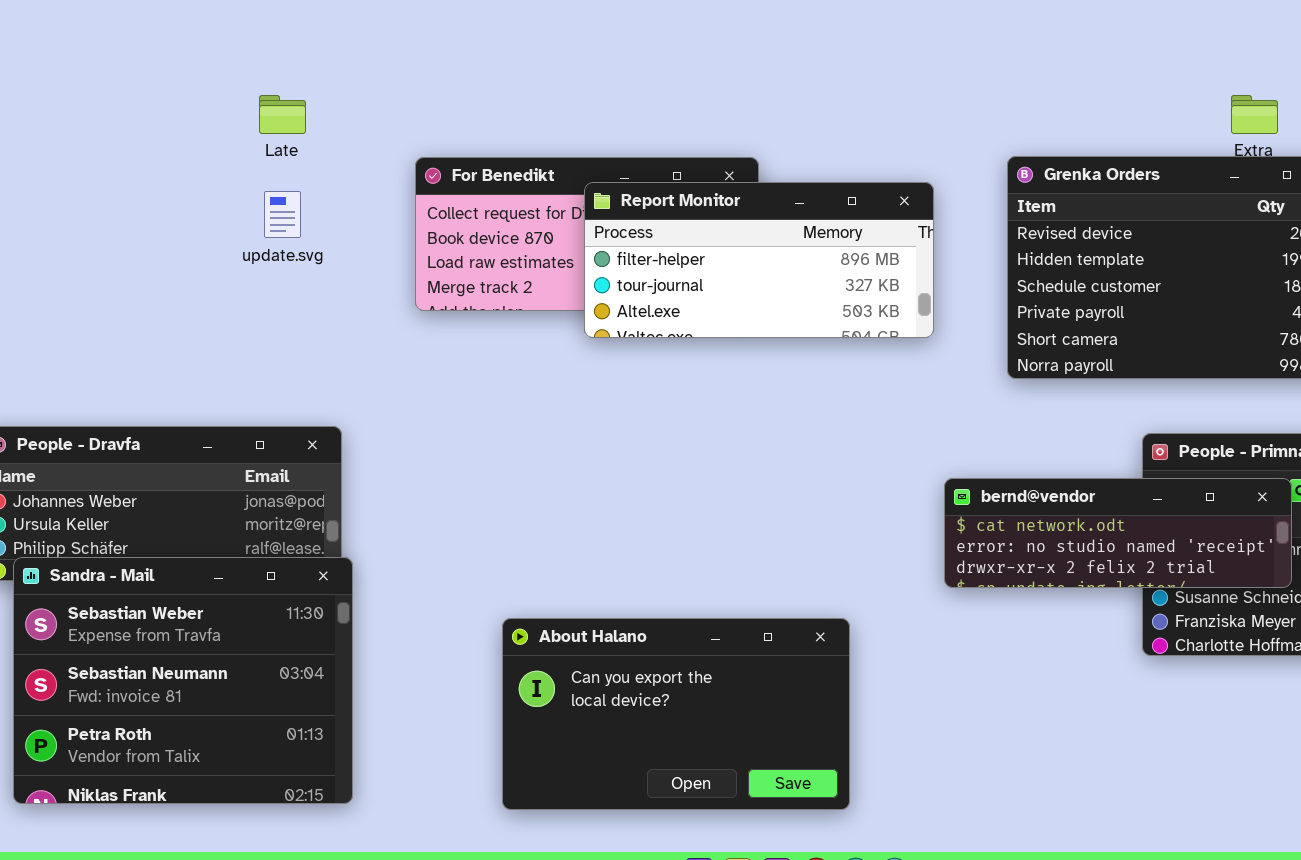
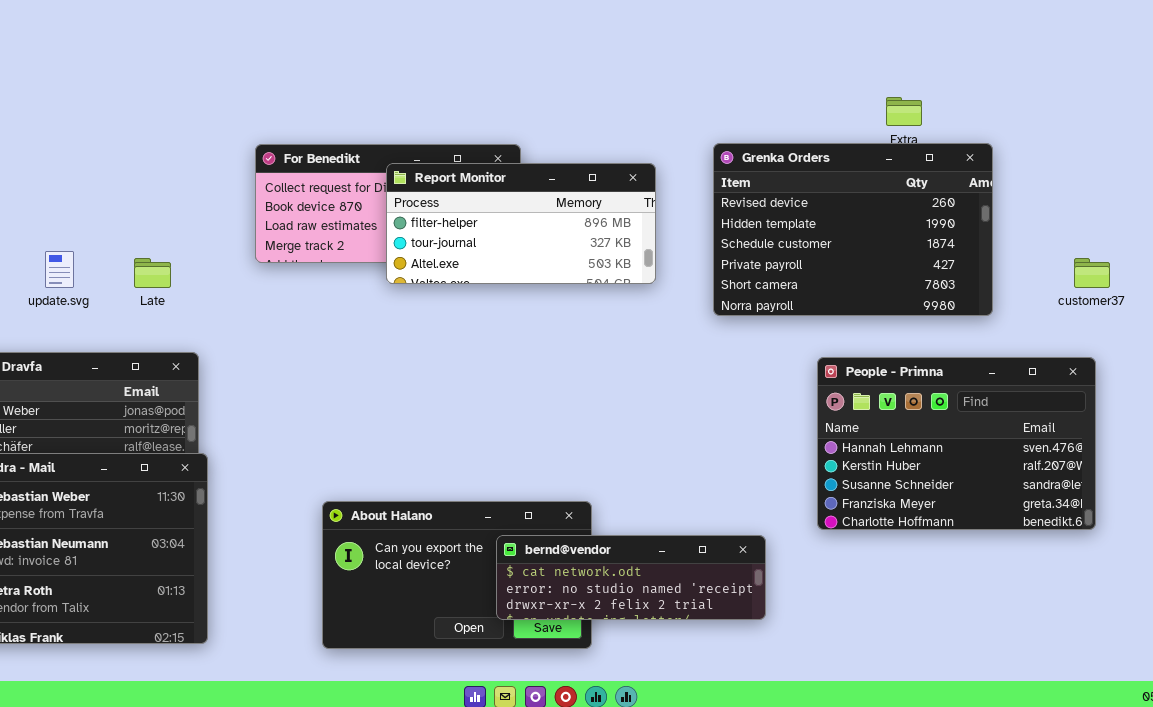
Late: [259,95,306,134] -> [134,258,171,288], moved
update.svg: [264,191,301,238] -> [45,251,74,288], moved
bernd@vendor: [944,478,1292,588] -> [496,535,766,620], moved

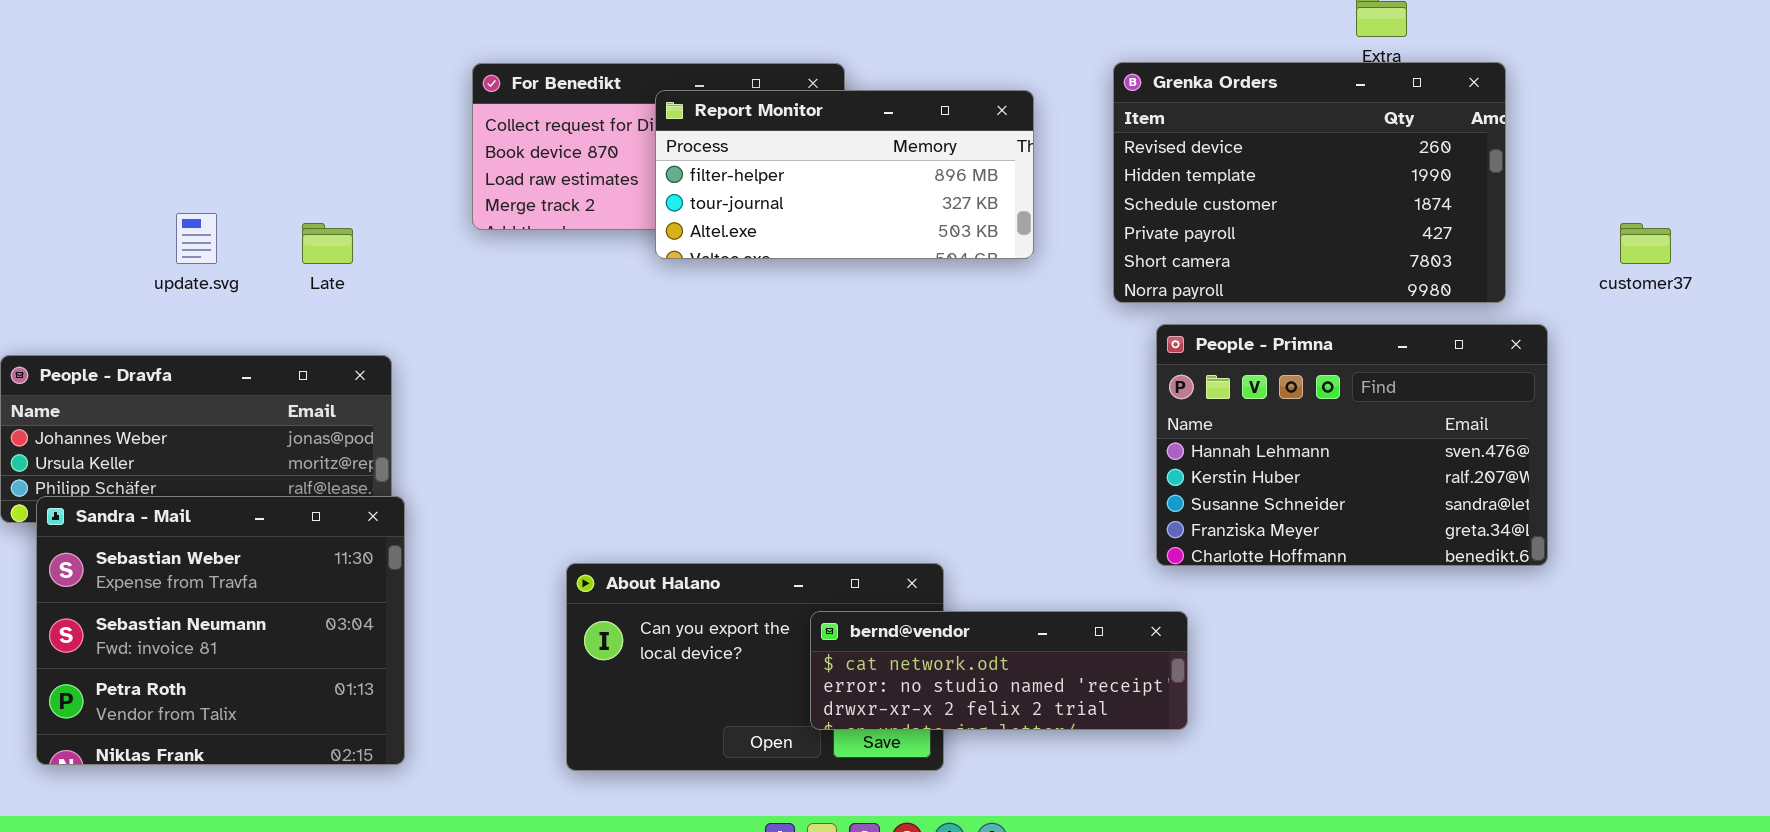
People - Primna: [817,357,1096,530] -> [1156,324,1548,566], moved

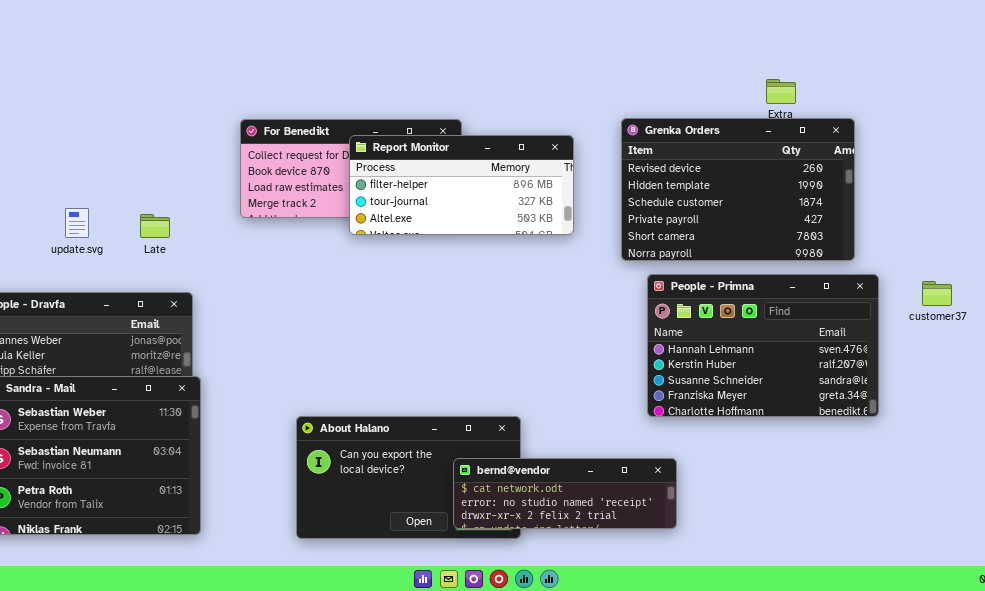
customer37: [1620,223,1671,264] -> [922,281,952,306], moved
bernd@vendor: [810,611,1188,730] -> [453,458,677,529], moved

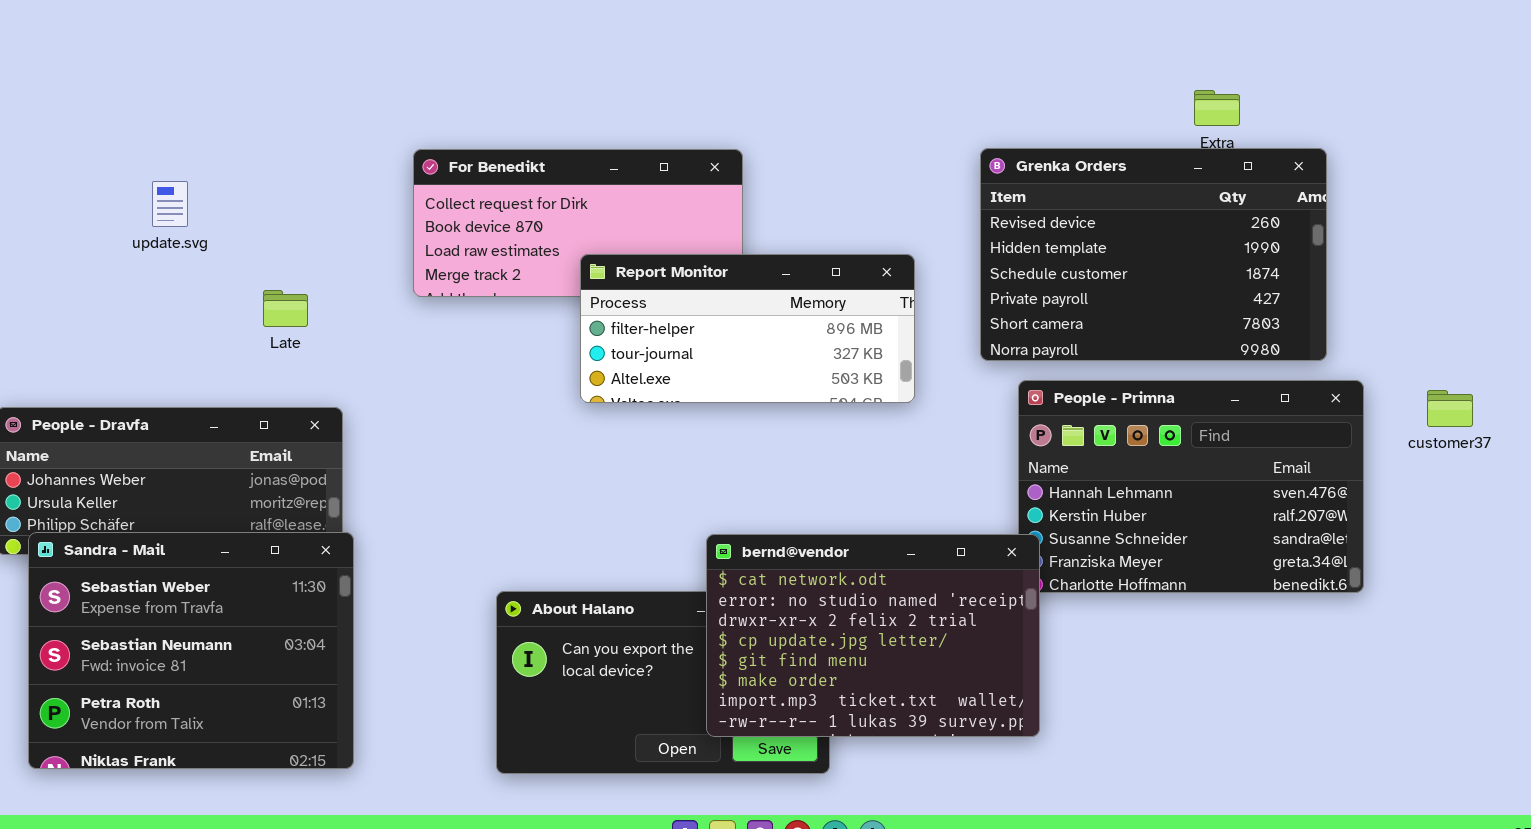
Report Monitor: [349,135,574,235] -> [580,254,915,403], moved
update.svg: [65,208,89,238] -> [152,181,188,227], moved
bernd@vendor: [453,458,677,529] -> [706,534,1040,737], moved, resized

